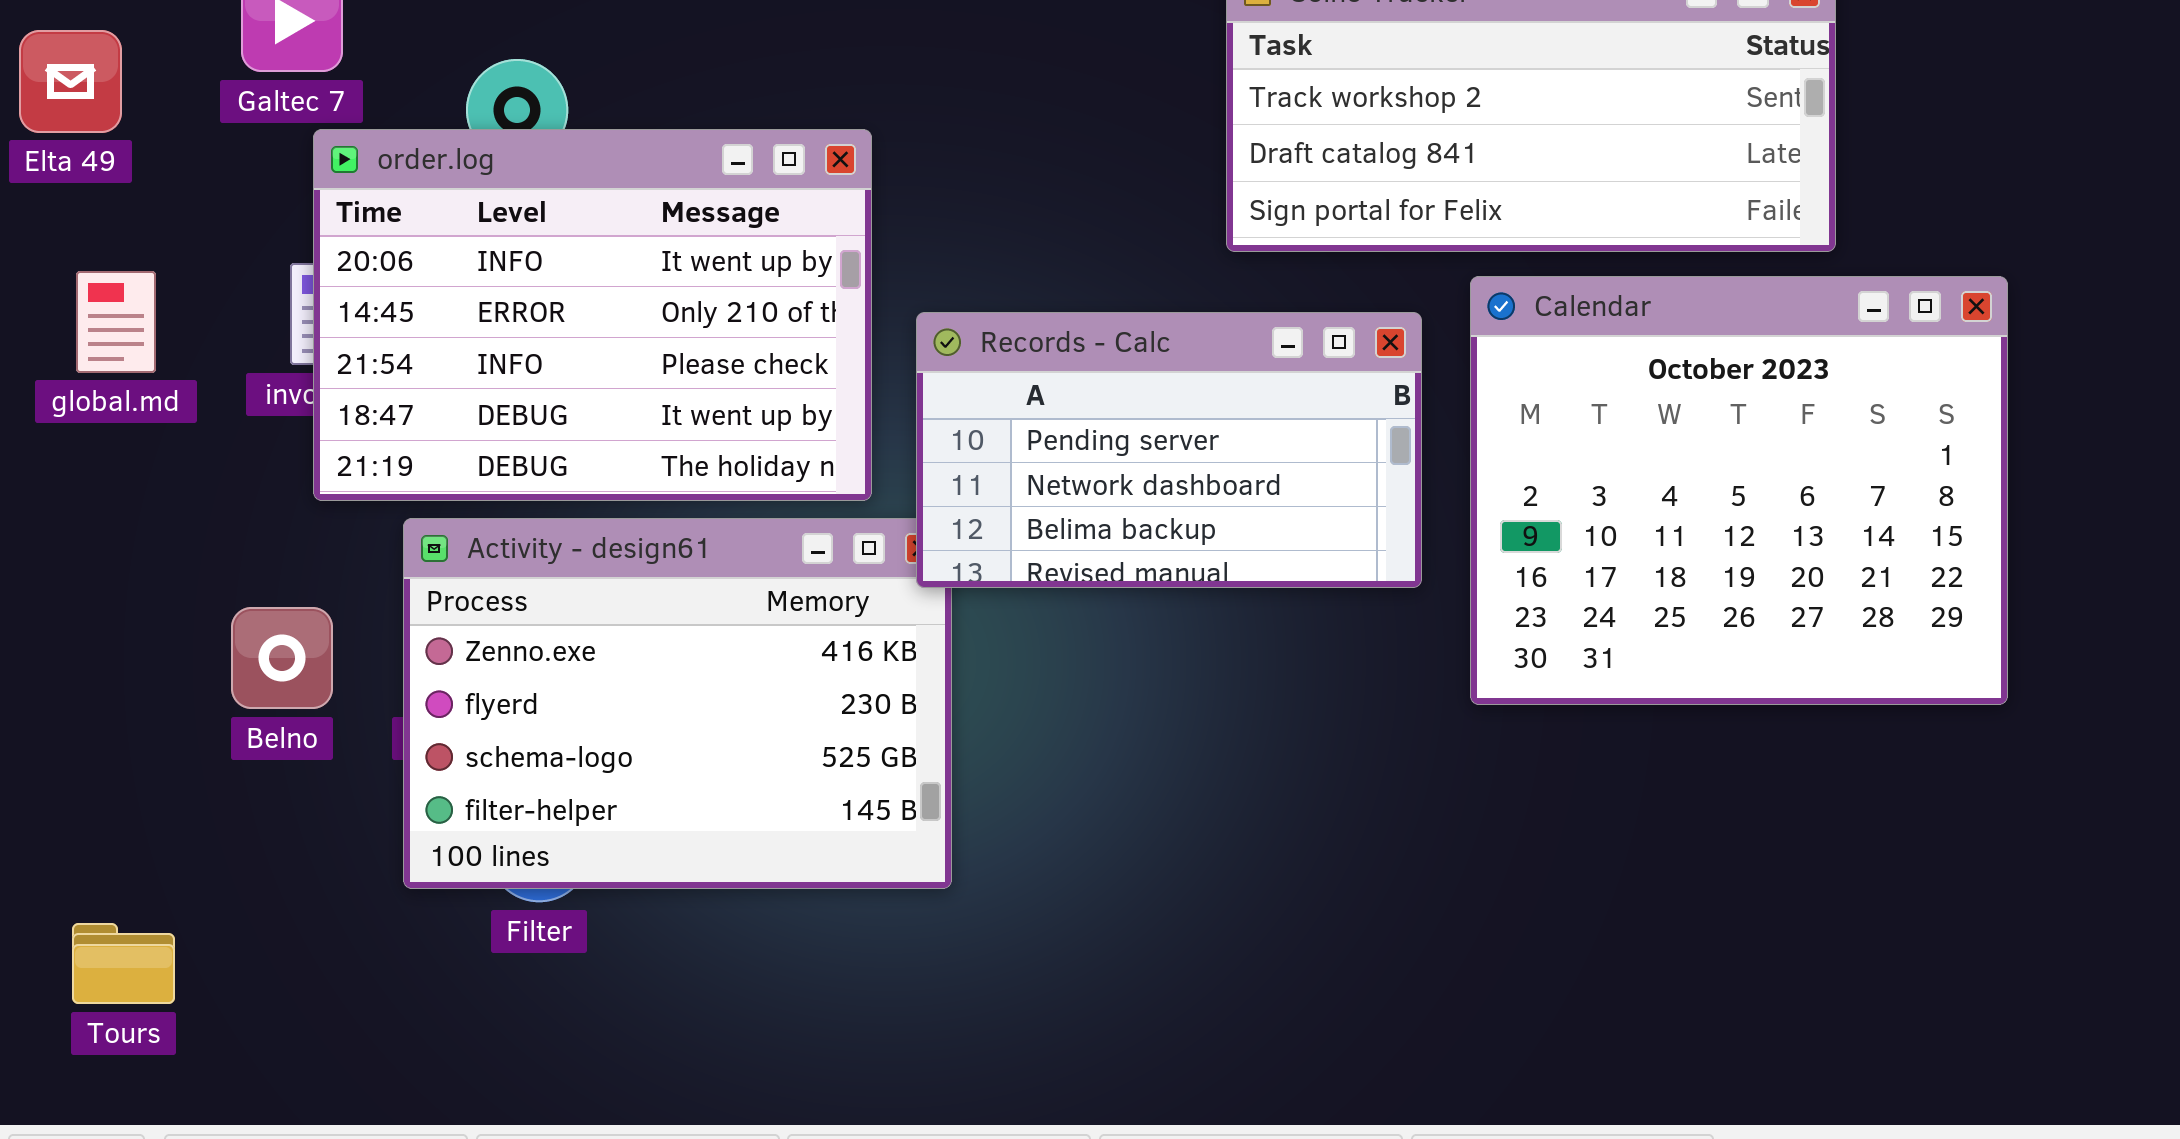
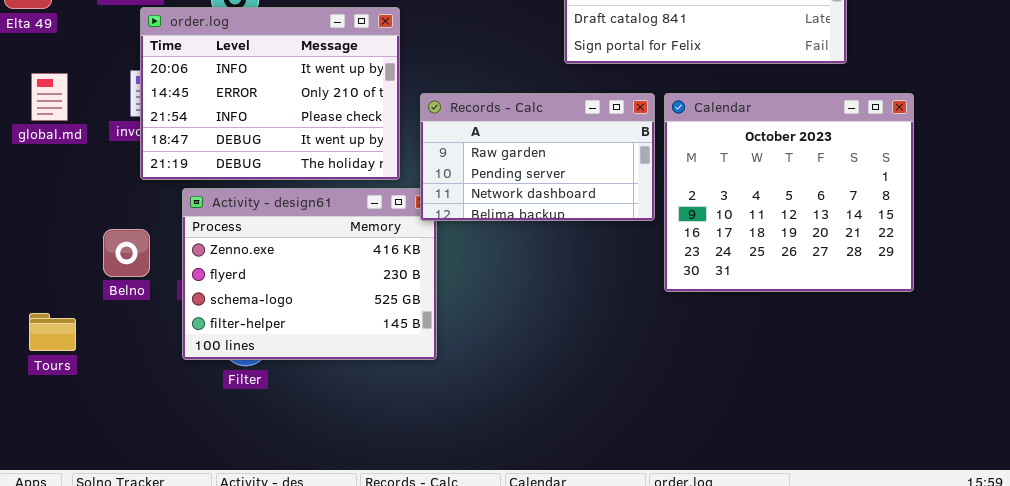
Calendar: [1470,276,2008,705] -> [664,93,914,292], moved
Records - Calc: [916,312,1422,588] -> [420,93,655,221], scrolled up 1 row
Tours: [72,923,175,1004] -> [29,313,76,351], moved

